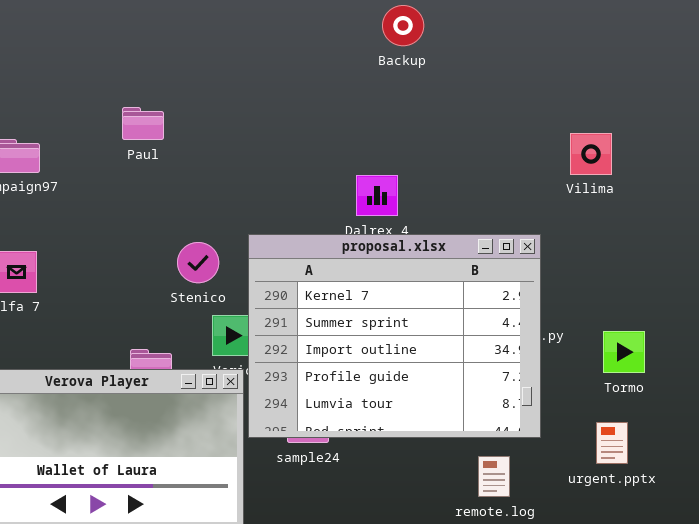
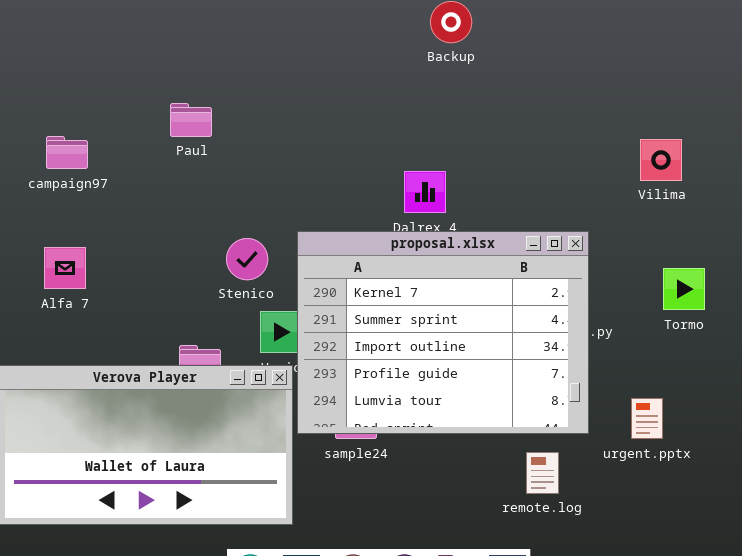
Vilima: [570,133,612,175] -> [640,139,682,181], moved
Tormo: [603,331,645,373] -> [663,268,705,310], moved
urgent.pptx: [596,422,628,464] -> [631,398,663,439], moved

